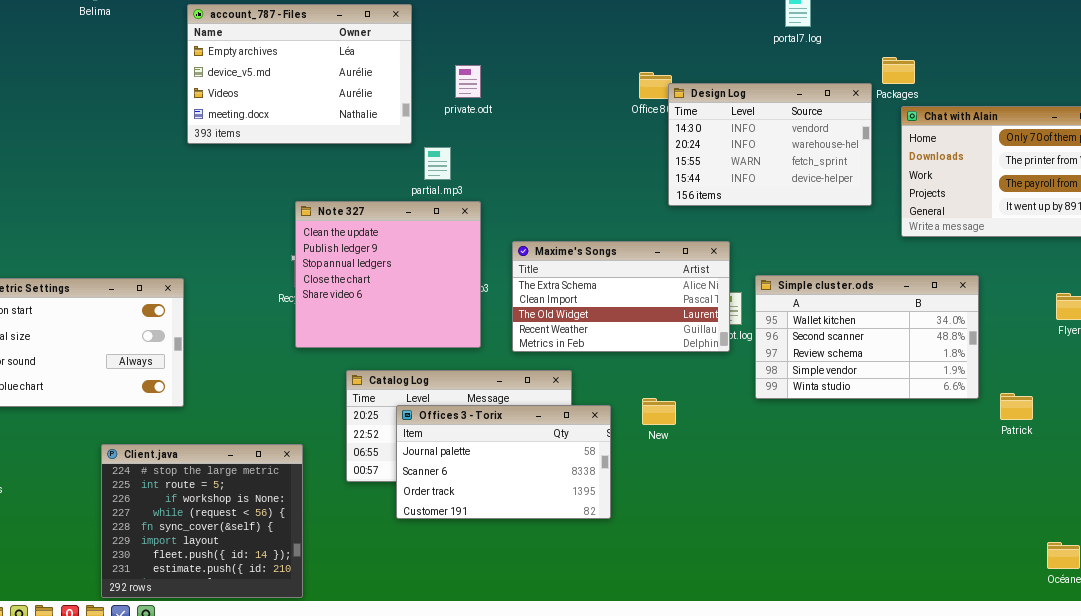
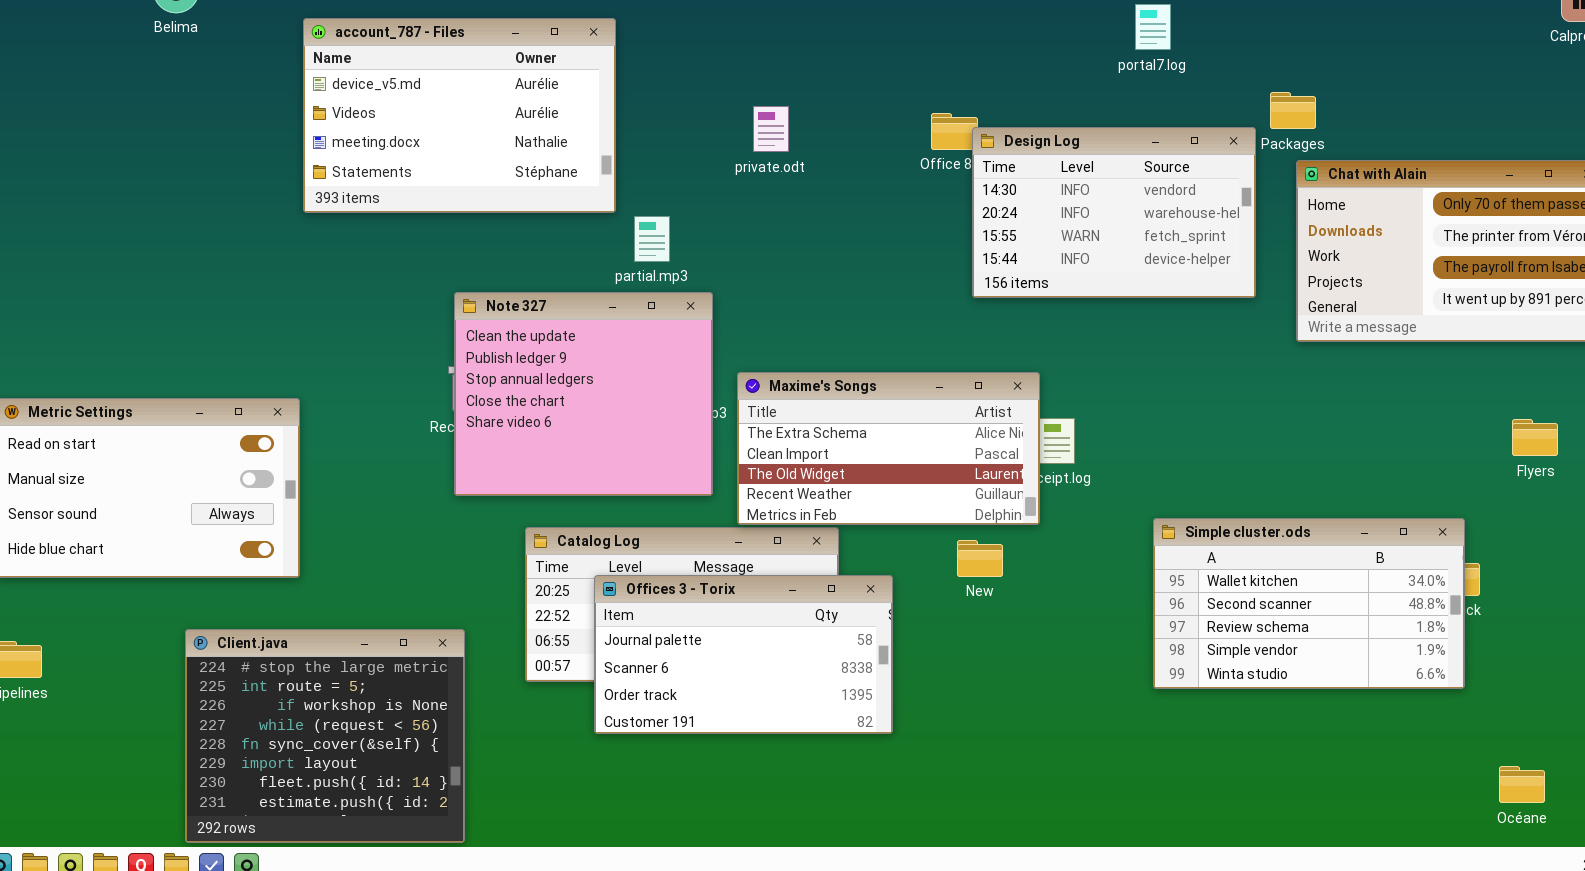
account_787 - Files: [187,4,412,144] -> [303,18,616,213], scrolled down 1 row
private.odt: [455,65,481,98] -> [753,106,789,152], moved
Maxime's Songs: [512,241,730,352] -> [737,372,1040,525], moved
Simple cluster.ods: [755,275,979,399] -> [1153,518,1465,689], moved
New: [642,398,676,425] -> [957,540,1003,577], moved

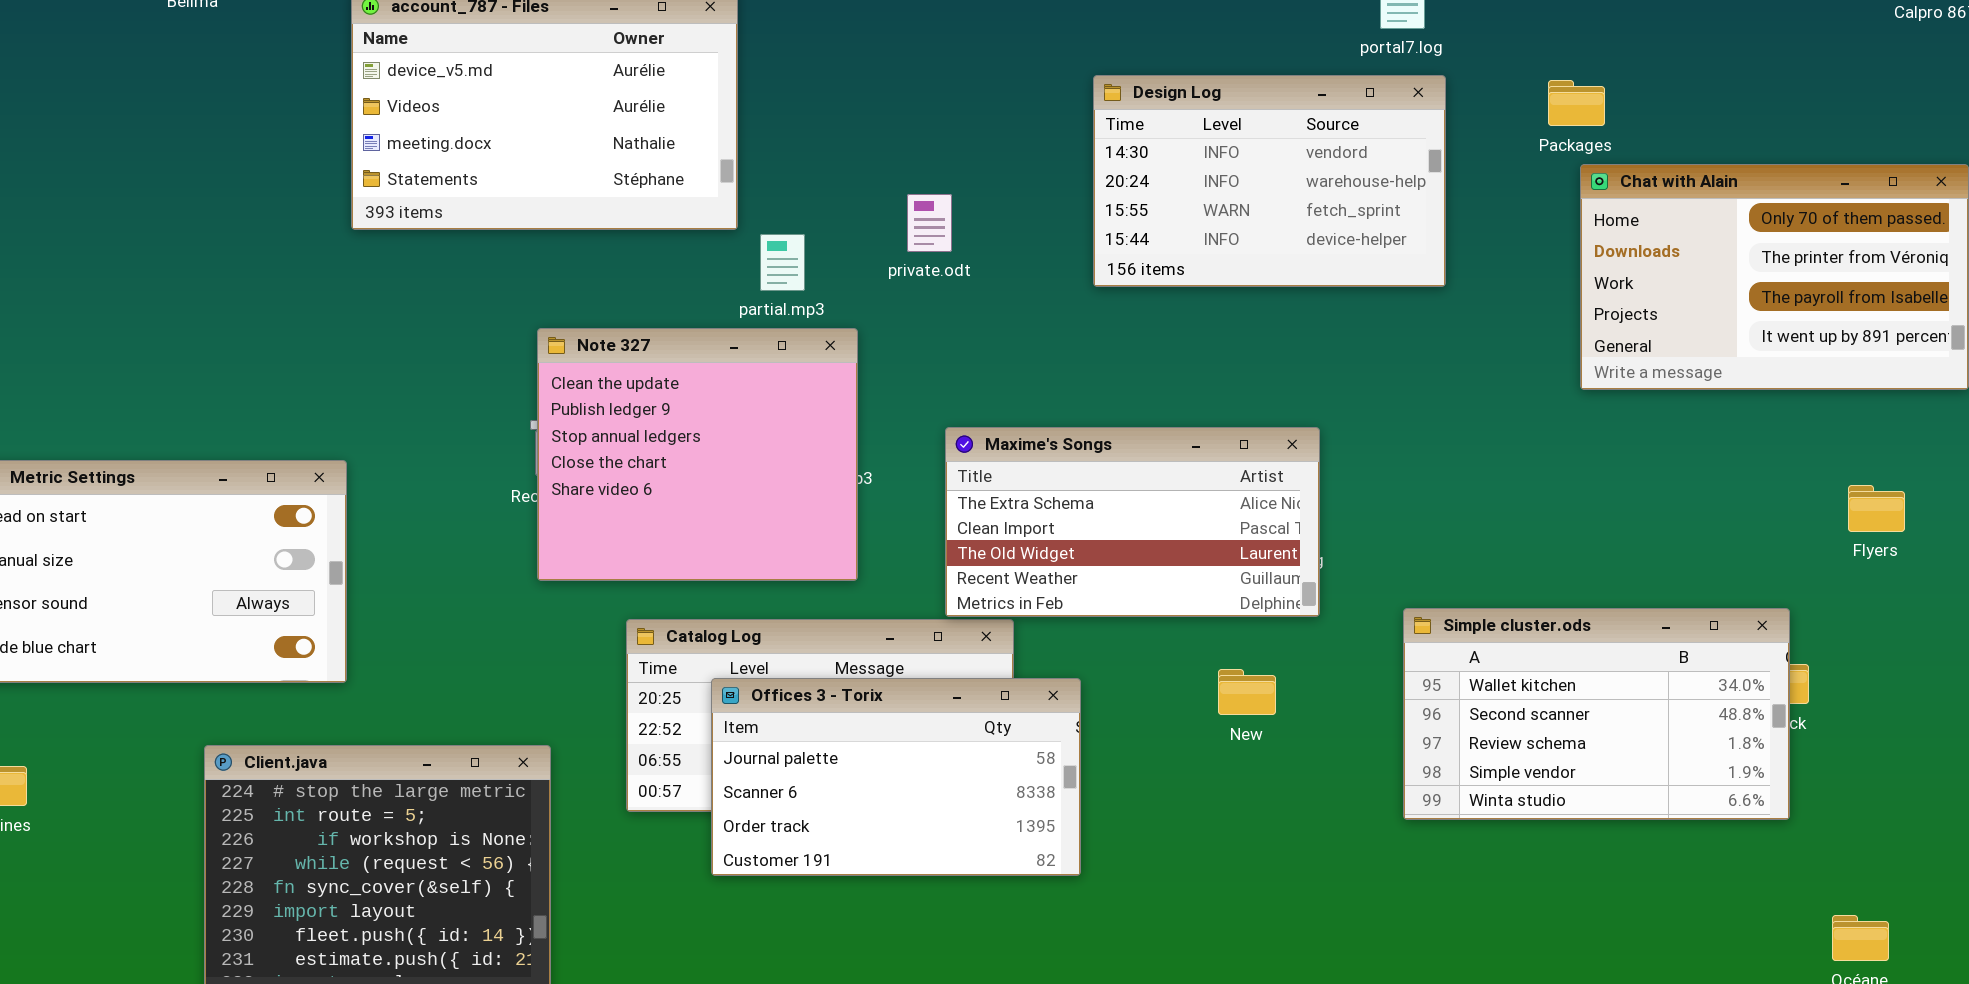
private.odt: [753,106,789,152] -> [907,194,952,252], moved
Design Log: [972,127,1256,298] -> [1093,75,1446,287], moved
Maxime's Songs: [737,372,1040,525] -> [945,427,1320,617], moved
New: [957,540,1003,577] -> [1218,669,1276,715], moved

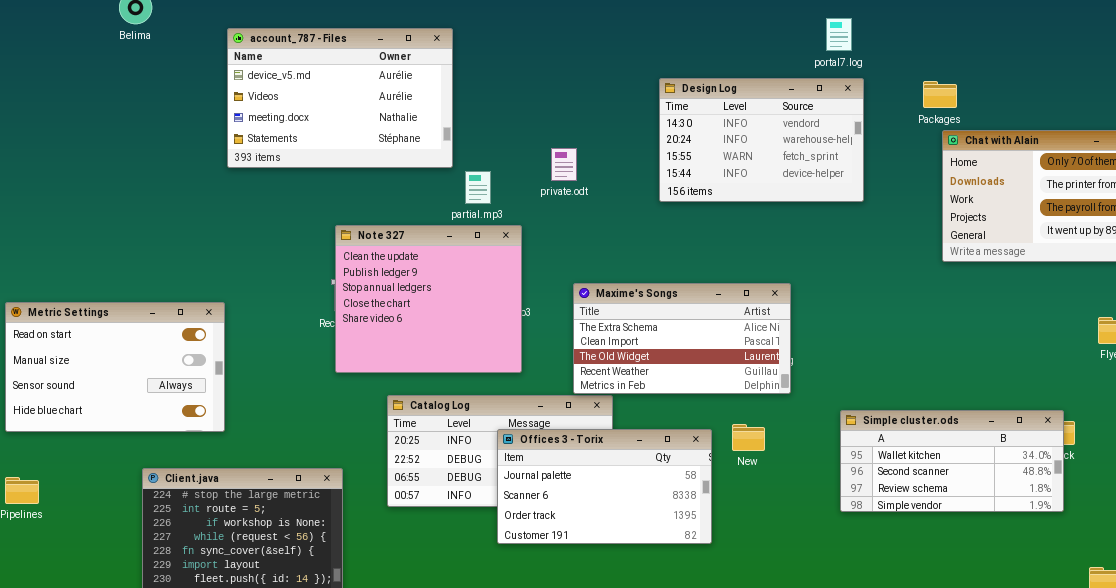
Simple cluster.ods: [1403,608,1790,820] -> [840,410,1064,512], resized
Offices 3 - Torix: [711,678,1081,876] -> [497,429,712,544], moved

